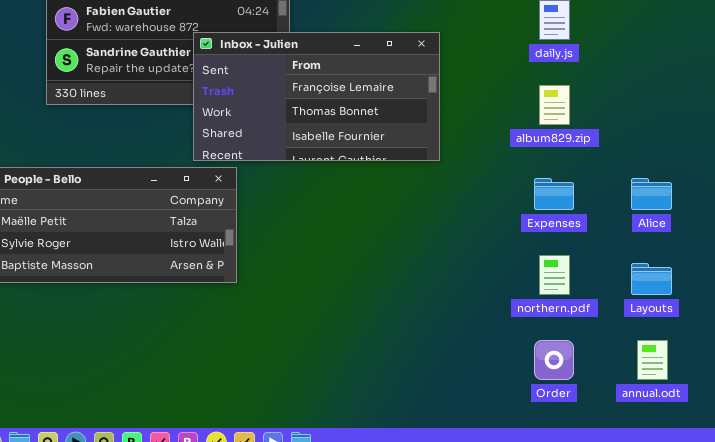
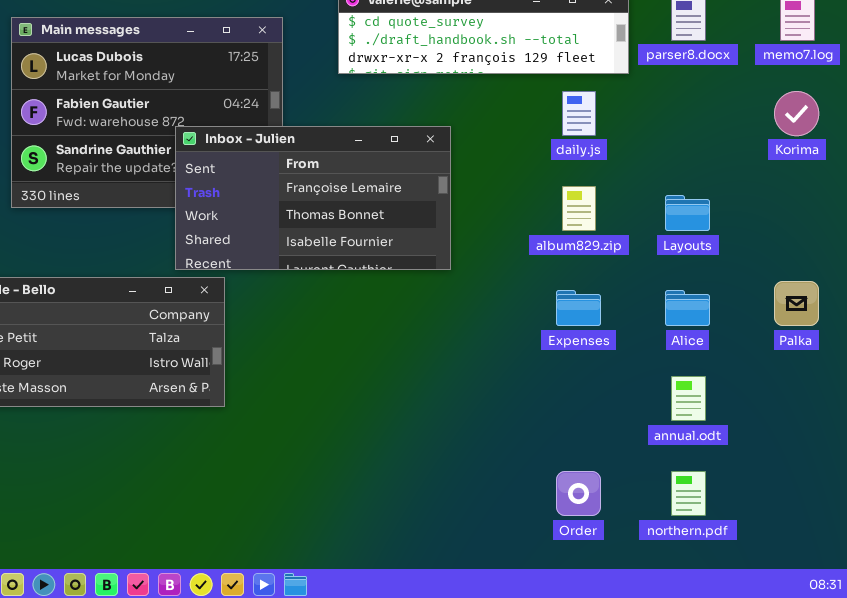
northern.pdf: [539,255,570,295] -> [671,471,706,516], moved
Layouts: [631,263,672,295] -> [665,195,710,231], moved
annual.odt: [637,340,668,380] -> [671,376,706,421], moved

